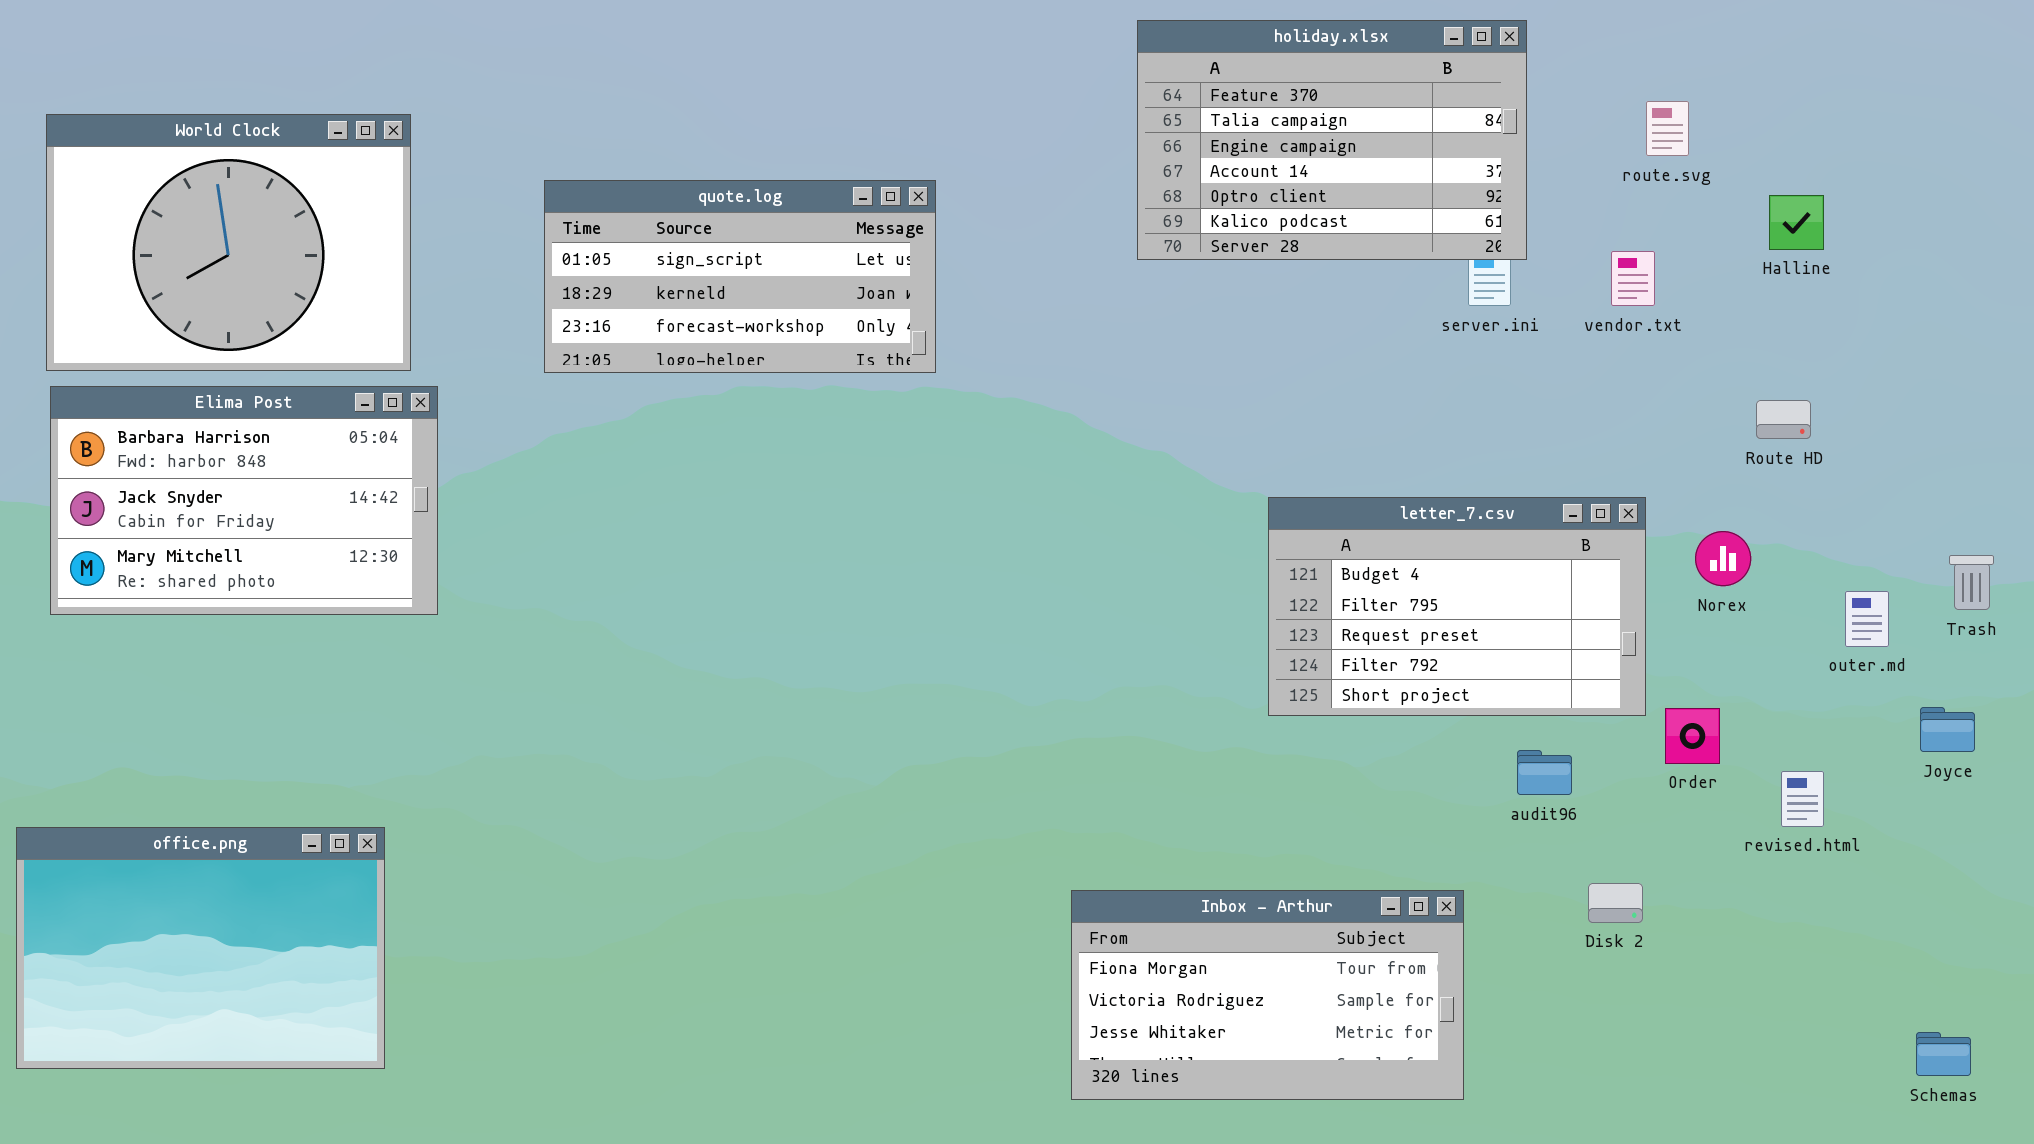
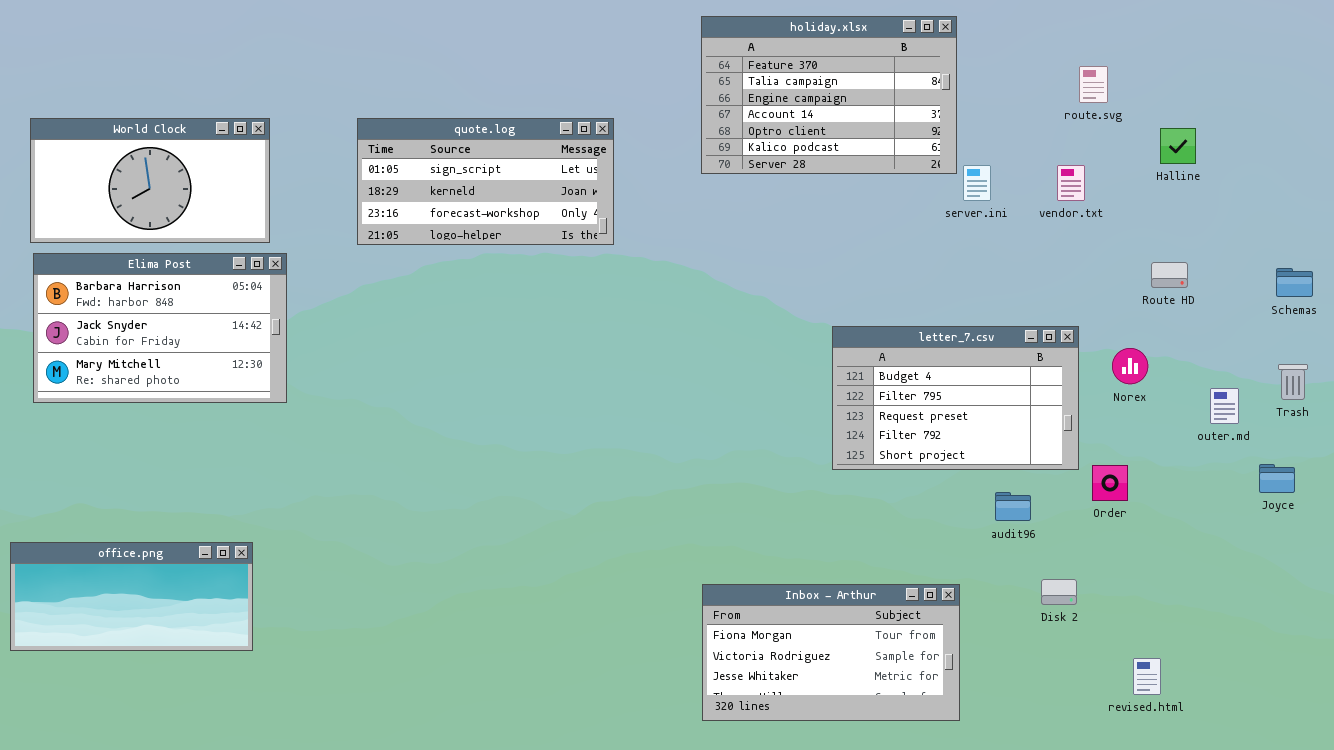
holiday.xlsx: [1137,20,1527,260] -> [701,16,957,174], moved
World Clock: [46,114,411,371] -> [30,118,270,243], resized
revised.html: [1781,771,1824,827] -> [1133,658,1161,695], moved
office.png: [16,827,385,1069] -> [10,542,253,651], resized
Schemas: [1916,1032,1971,1076] -> [1276,268,1313,297], moved

